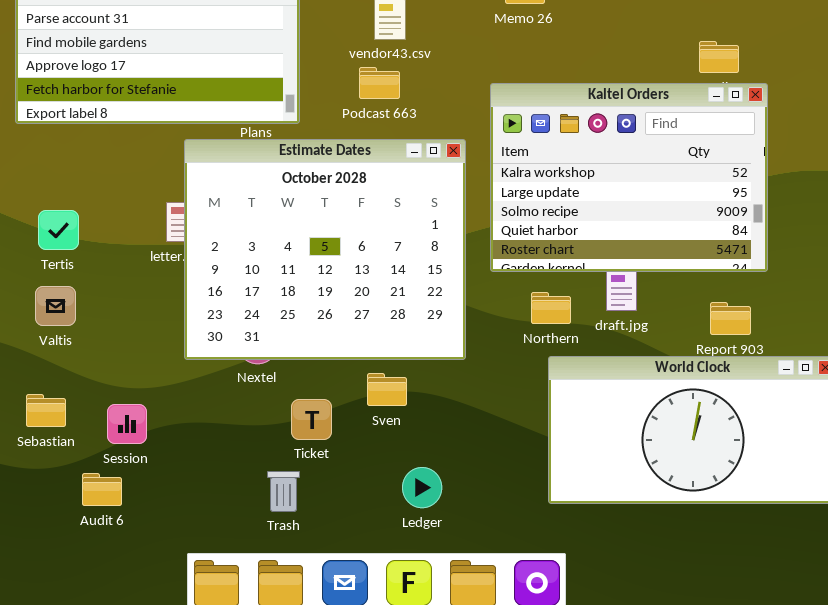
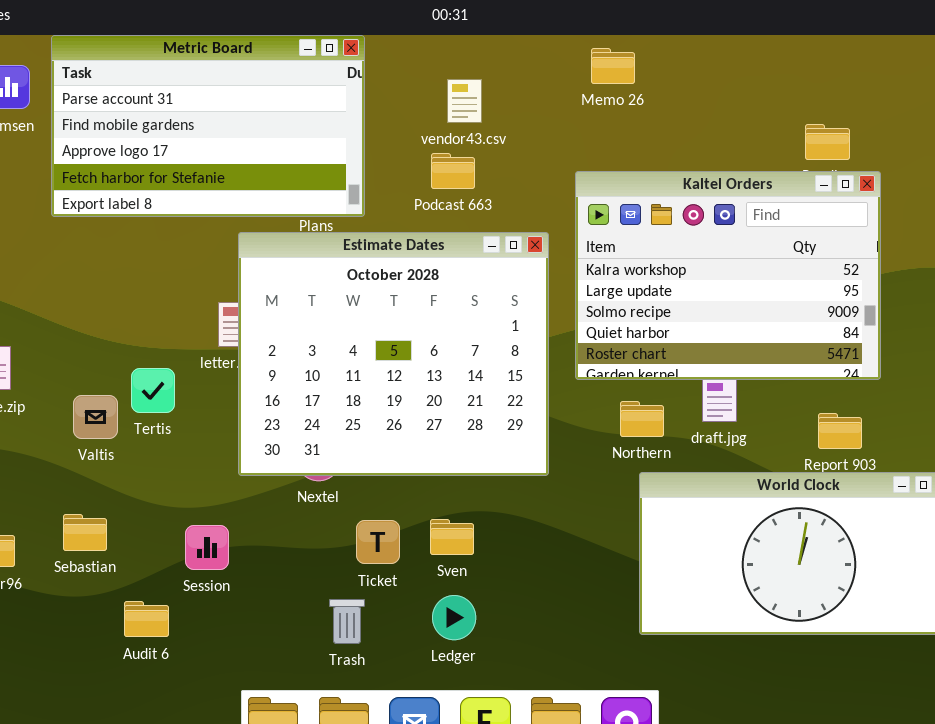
Tertis: [38,210,79,250] -> [131,368,175,413], moved
Sven: [367,373,407,406] -> [430,519,474,555], moved
Session: [107,404,147,444] -> [185,525,229,570], moved
Ledger: [402,467,442,508] -> [432,595,476,640], moved

